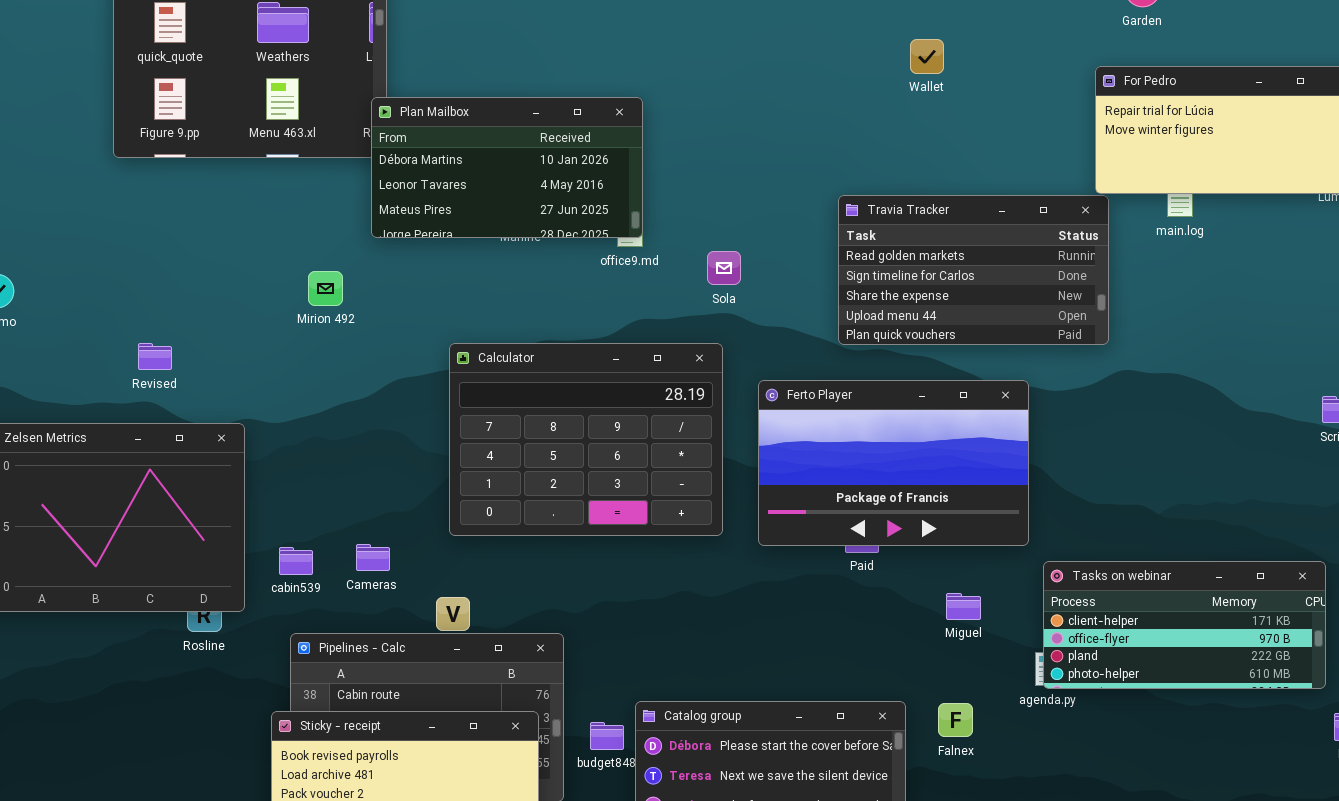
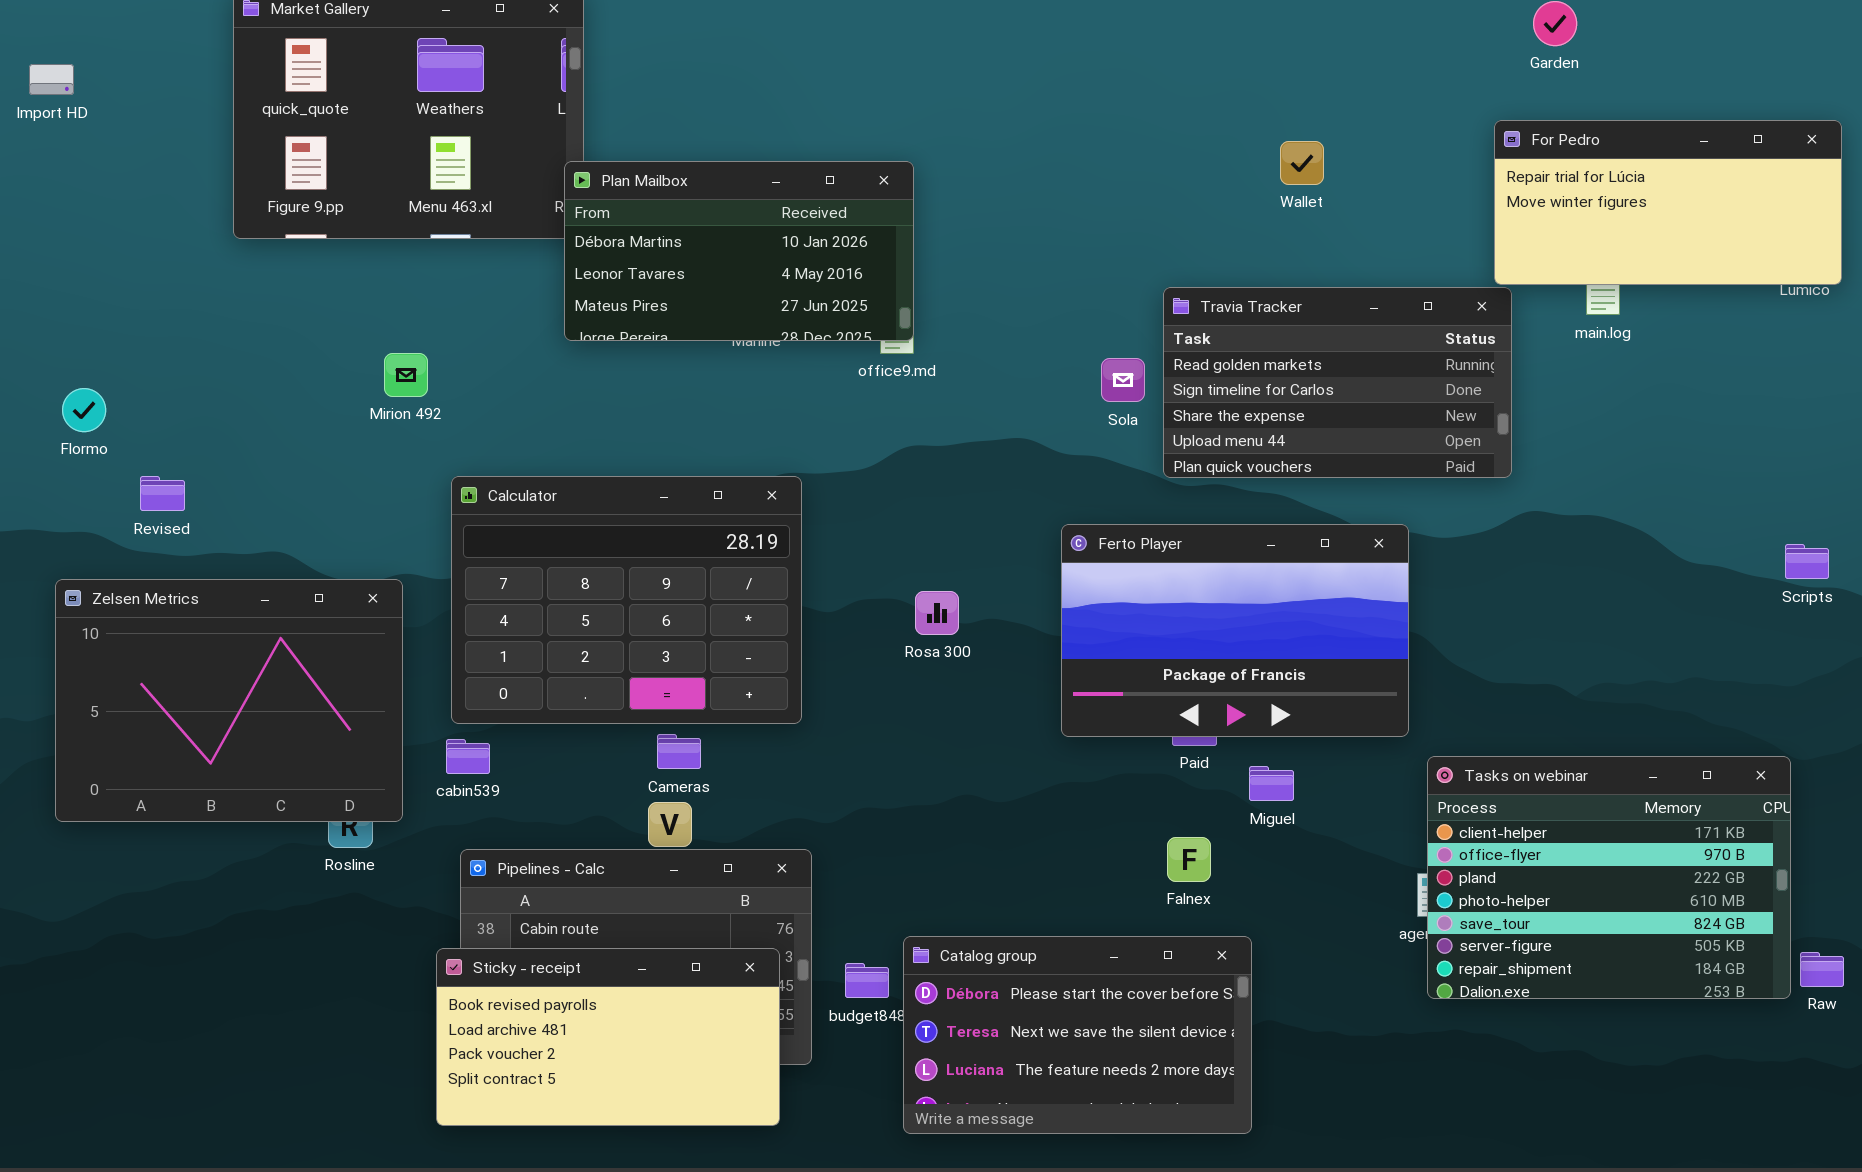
Wallet: [910,39,944,74] -> [1280,141,1324,185], moved
Sola: [707,251,741,285] -> [1101,358,1145,402], moved
Mirion 492: [308,271,343,306] -> [384,353,428,397], moved
Revised: [138,343,172,370] -> [140,476,185,511], moved
Calculator: [449,343,723,536] -> [451,476,802,724], moved
Cameras: [356,544,390,571] -> [657,734,701,769], moved
Tasks on webinar: [1043,561,1326,689] -> [1427,756,1791,999], resized
Miguel: [946,593,981,620] -> [1249,766,1294,801], moved
Falnex: [938,703,973,737] -> [1167,837,1211,882], moved

